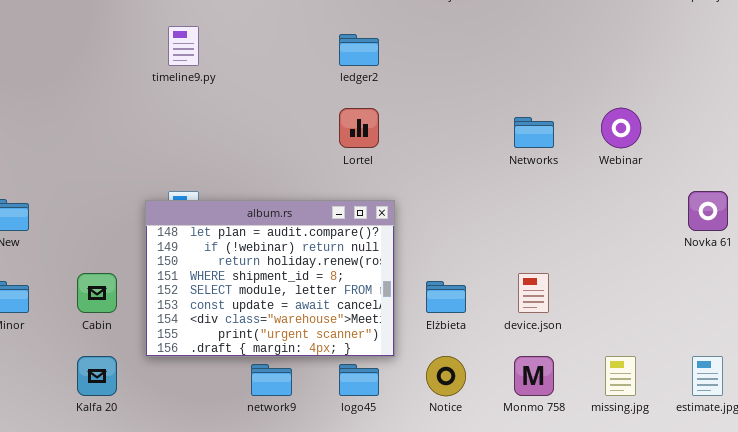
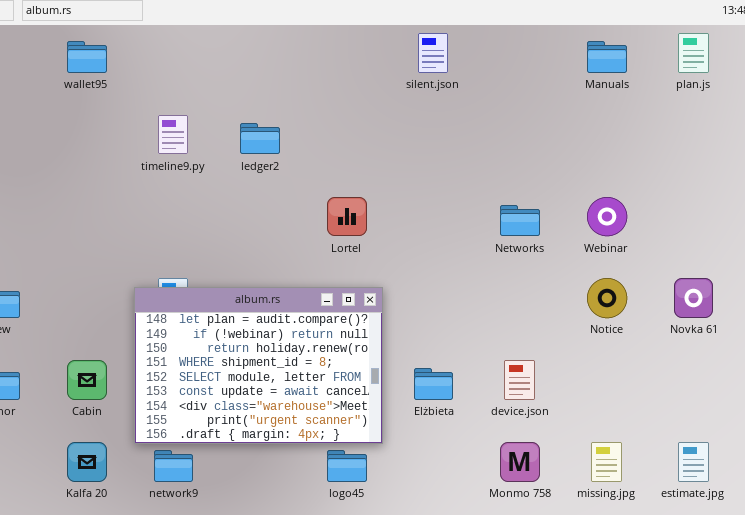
ledger2: [339,34,379,66] -> [240,123,280,154], moved
Notice: [426,356,466,396] -> [587,278,627,318], moved
network9: [251,364,292,396] -> [154,450,193,482], moved

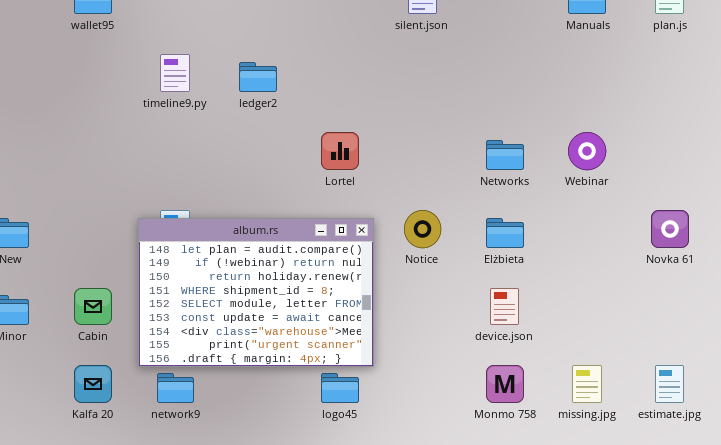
Notice: [587,278,627,318] -> [404,210,441,248], moved
Elżbieta: [414,368,453,400] -> [486,218,524,248], moved

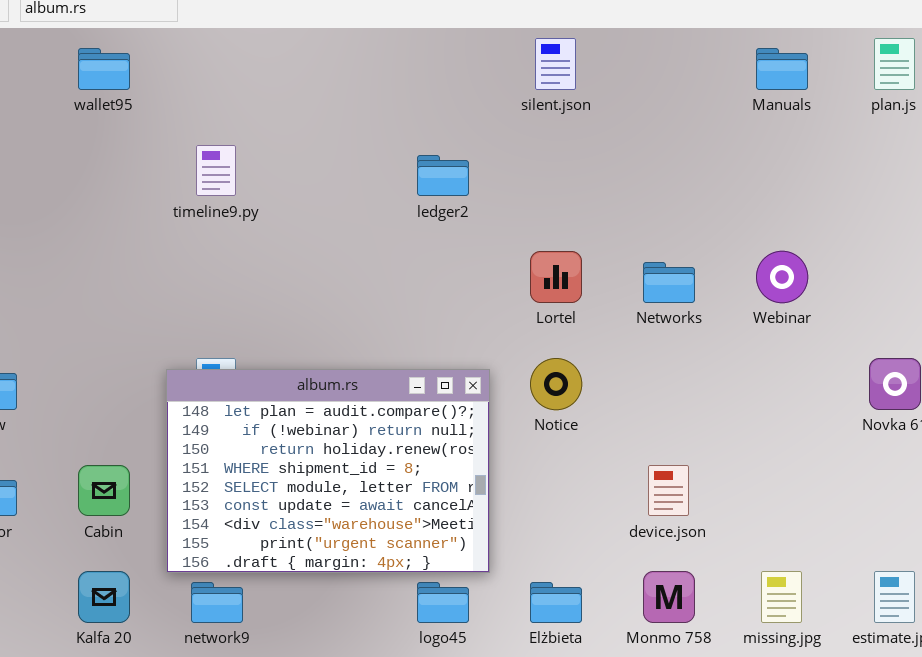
ledger2: [239,62,277,92] -> [417,155,469,196], moved
Lortel: [321,132,359,170] -> [530,251,582,303], moved
Elżbieta: [486,218,524,248] -> [530,582,582,623], moved

